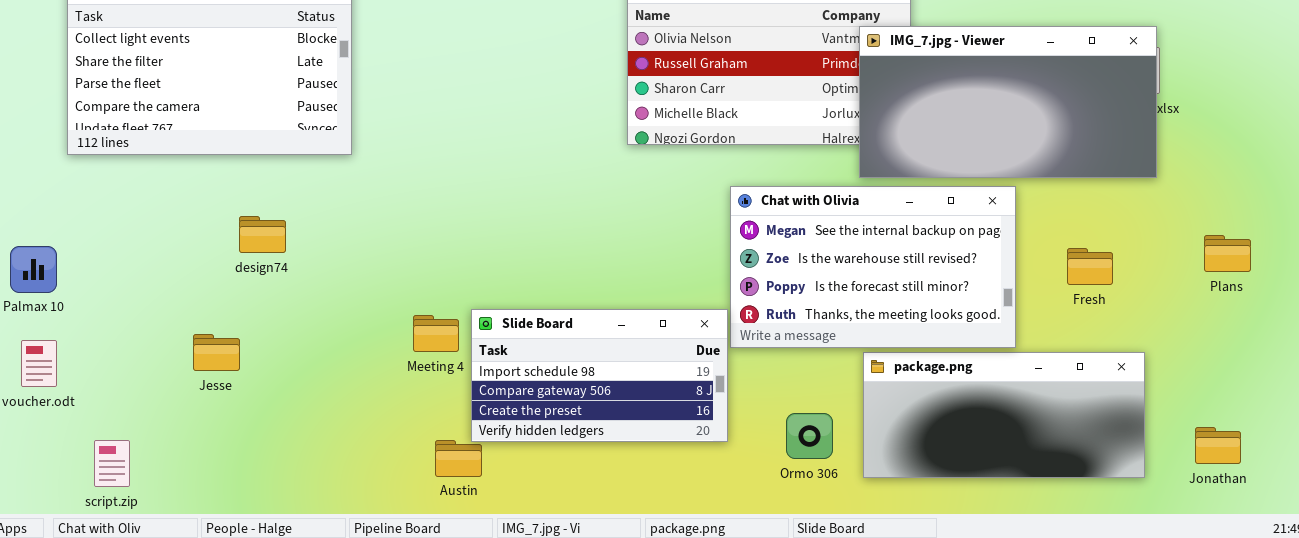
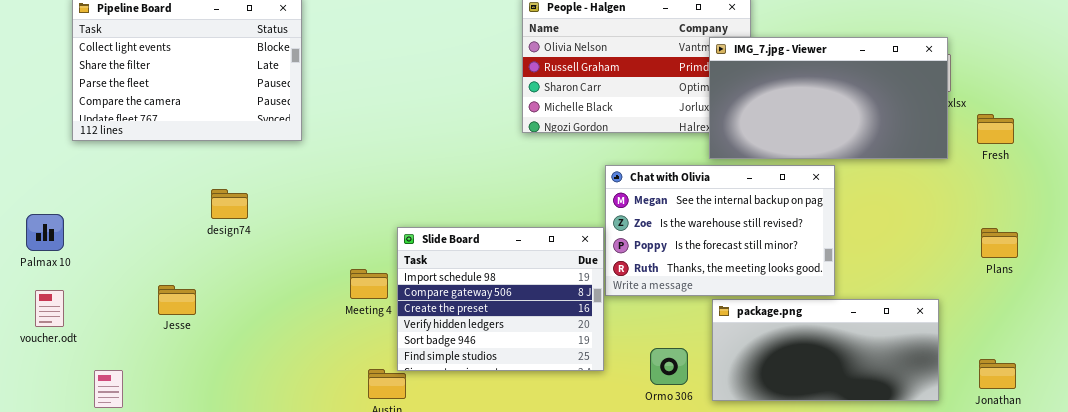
Plans: [1204,235,1251,272] -> [981,228,1018,258], moved
Fresh: [1067,248,1113,285] -> [977,114,1014,144], moved
Slide Board: [471,309,728,442] -> [397,227,604,371], resized
Jesse: [193,334,240,371] -> [158,285,196,315], moved

